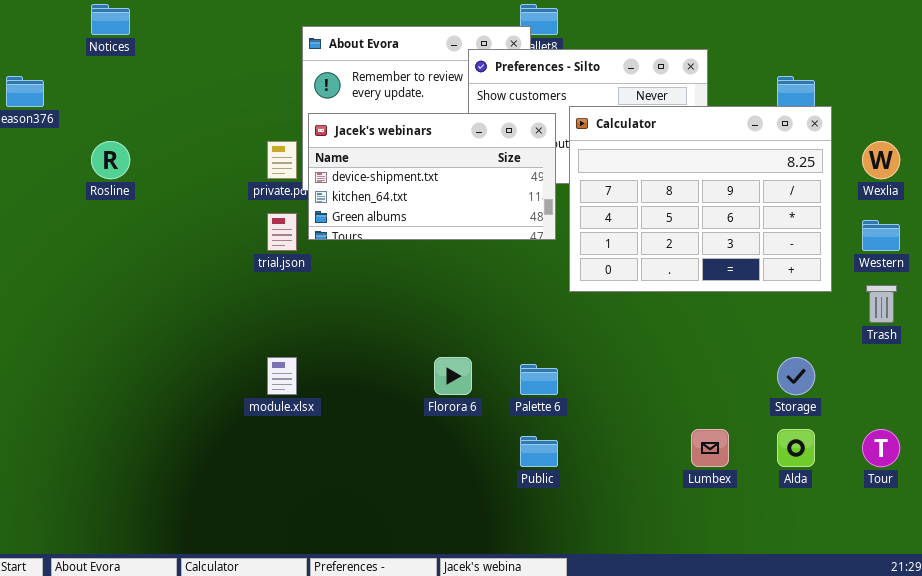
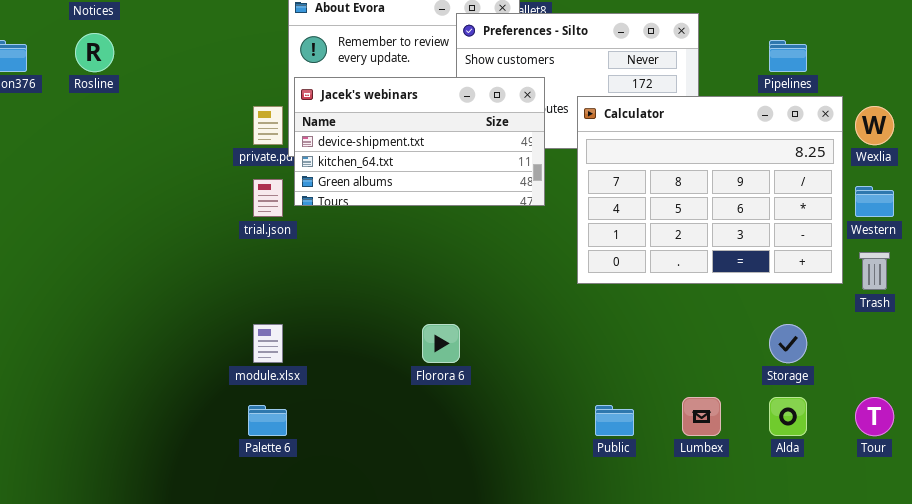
Calculator: [569,106,832,292] -> [577,96,843,284], moved
Rosline: [91,141,130,179] -> [75,33,114,72], moved
Palette 6: [520,364,558,395] -> [248,405,287,436], moved
Public: [520,436,558,467] -> [595,405,634,436], moved

